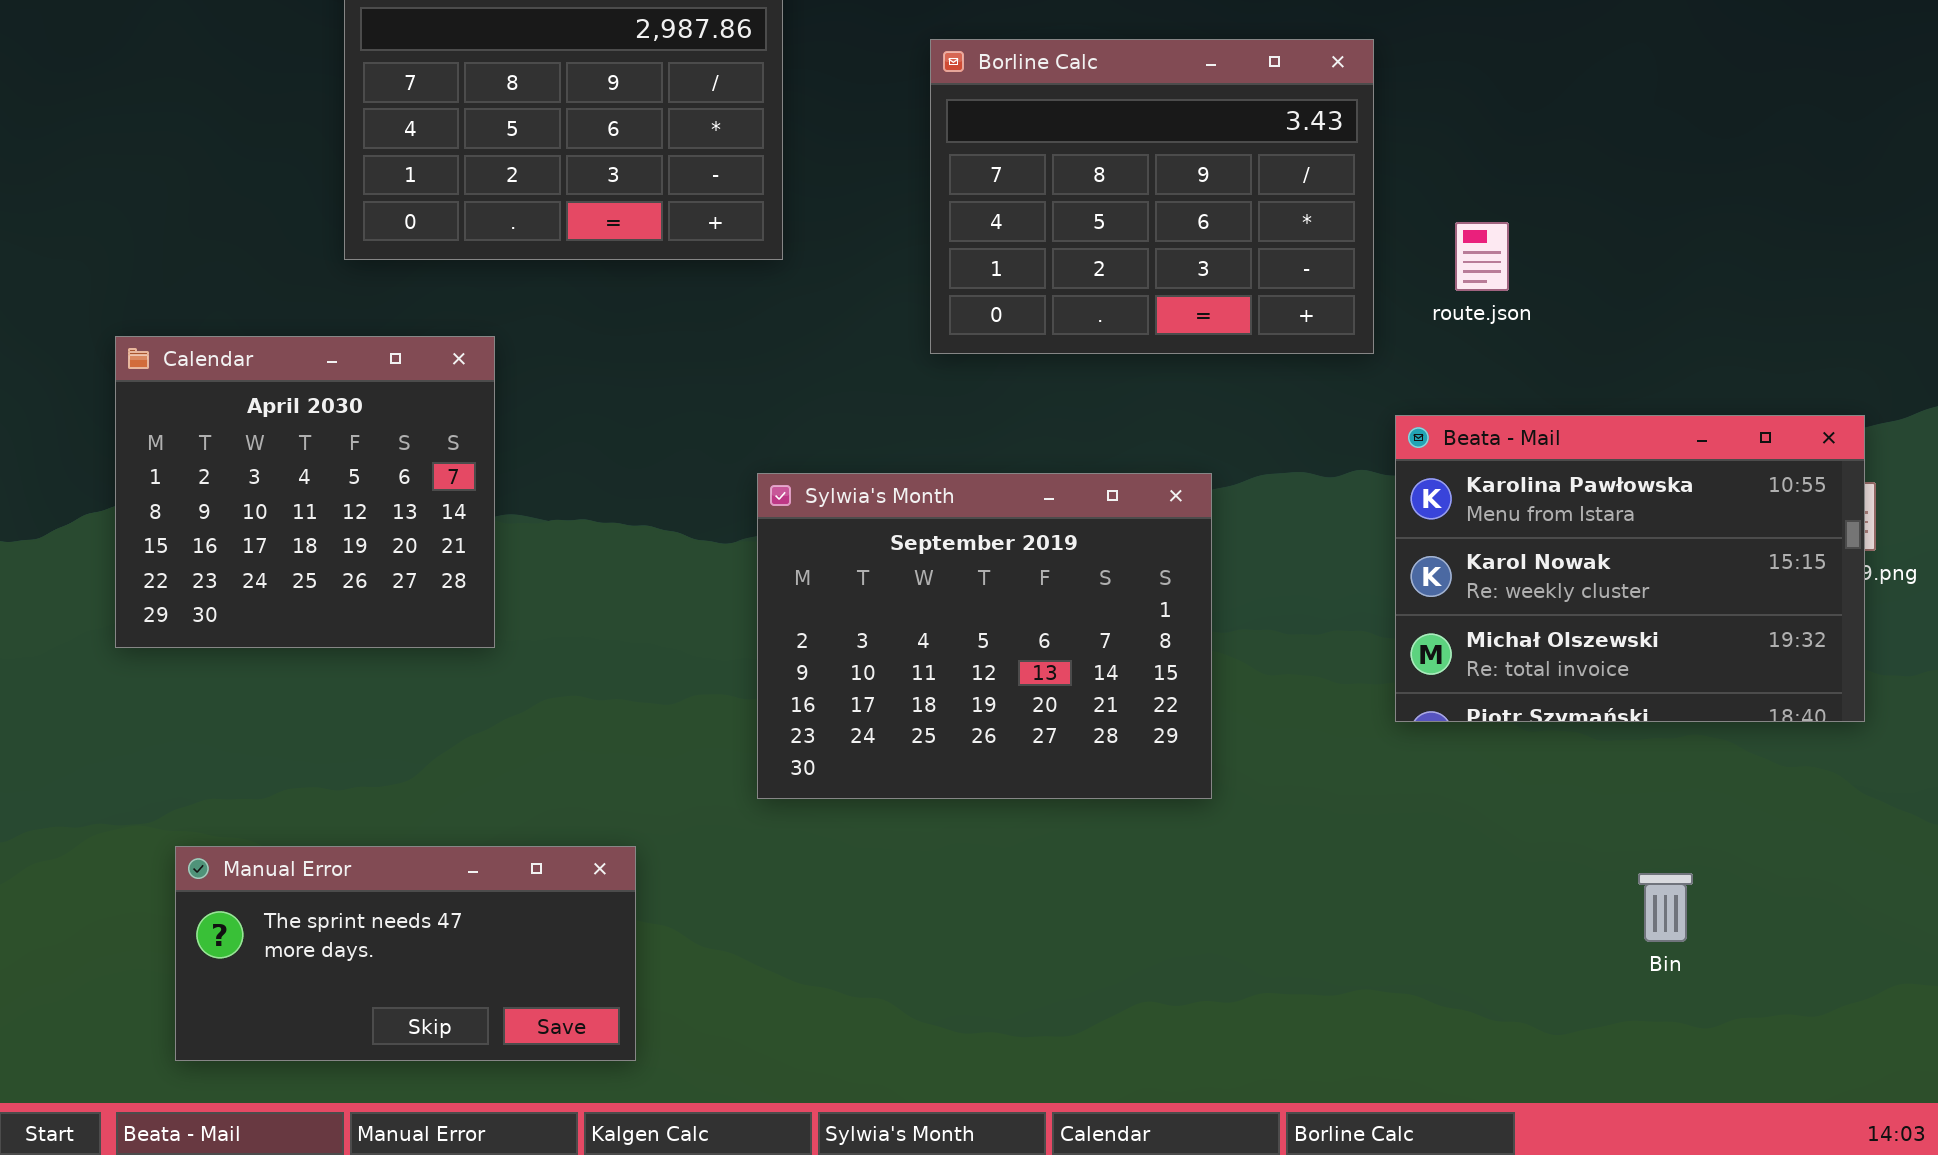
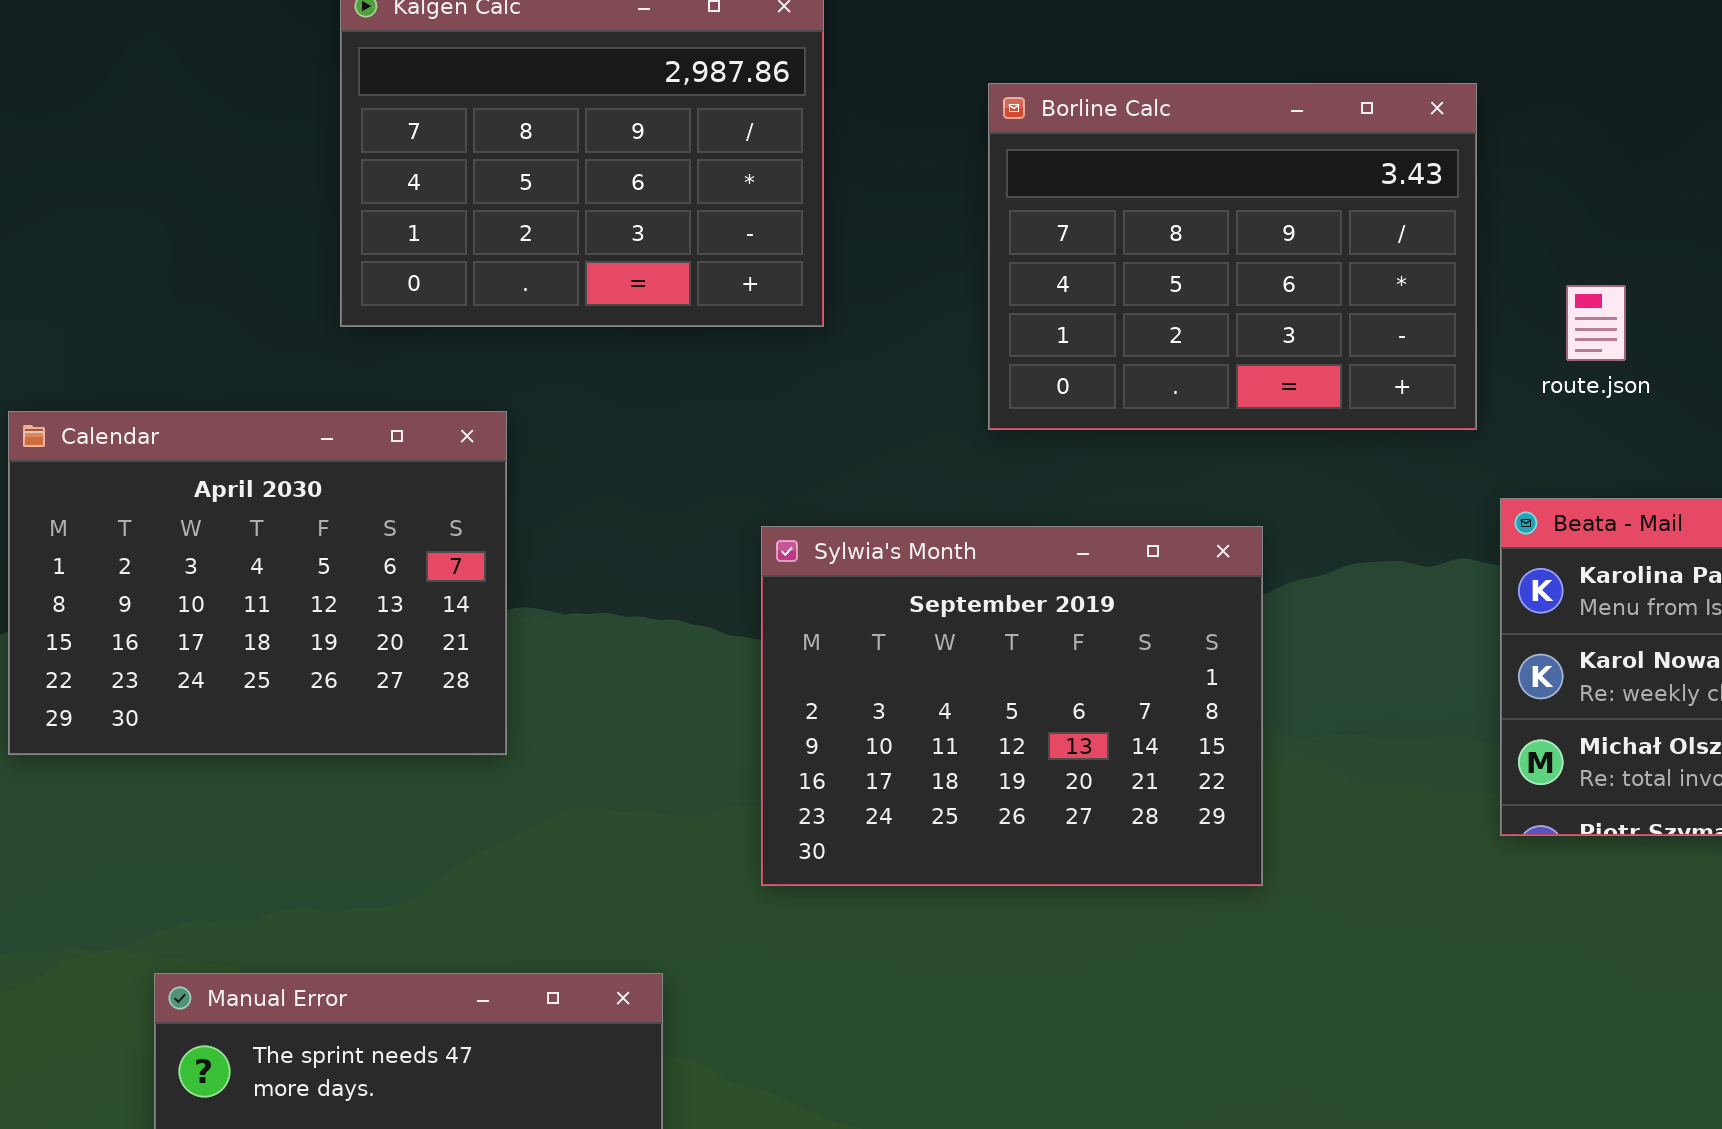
Calendar: [115,336,495,648] -> [8,411,507,755], resized
Sylwia's Month: [757,473,1212,799] -> [761,526,1263,886], moved

